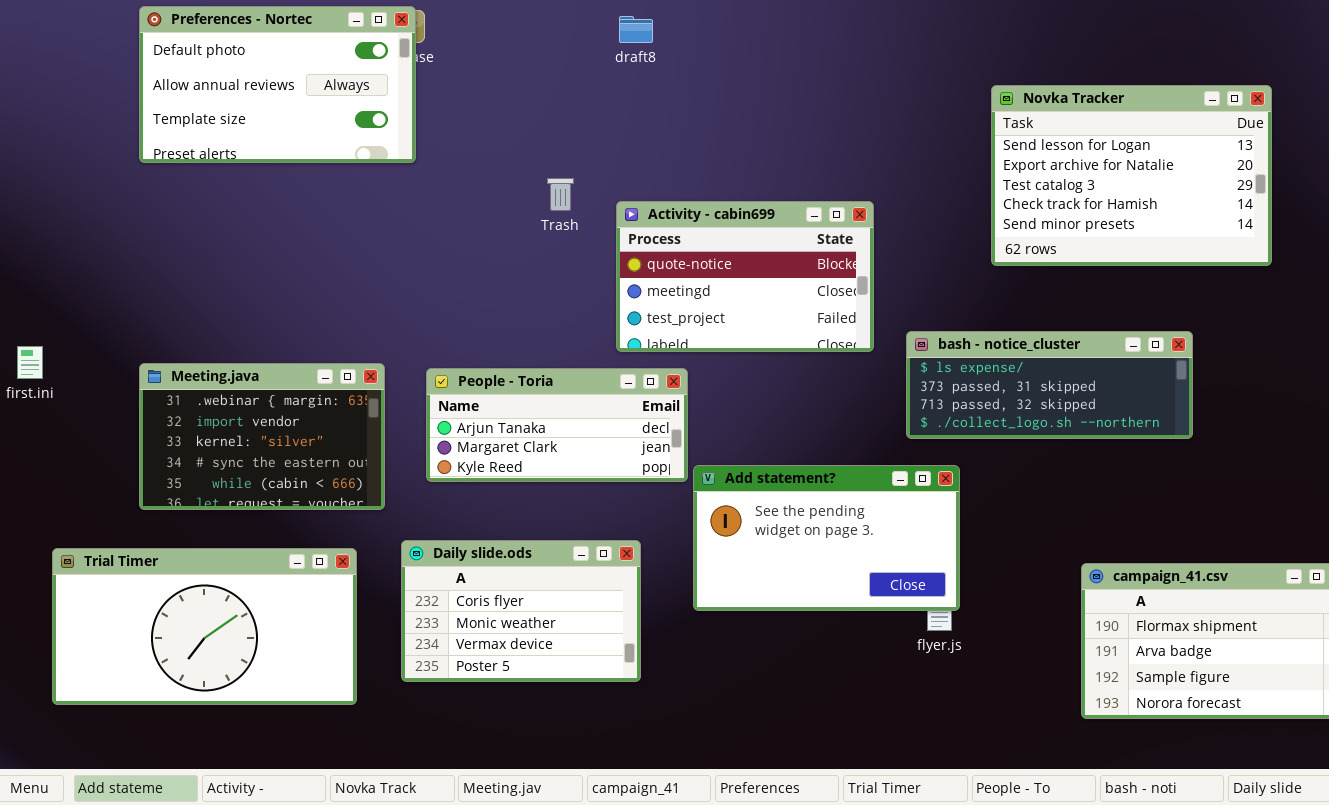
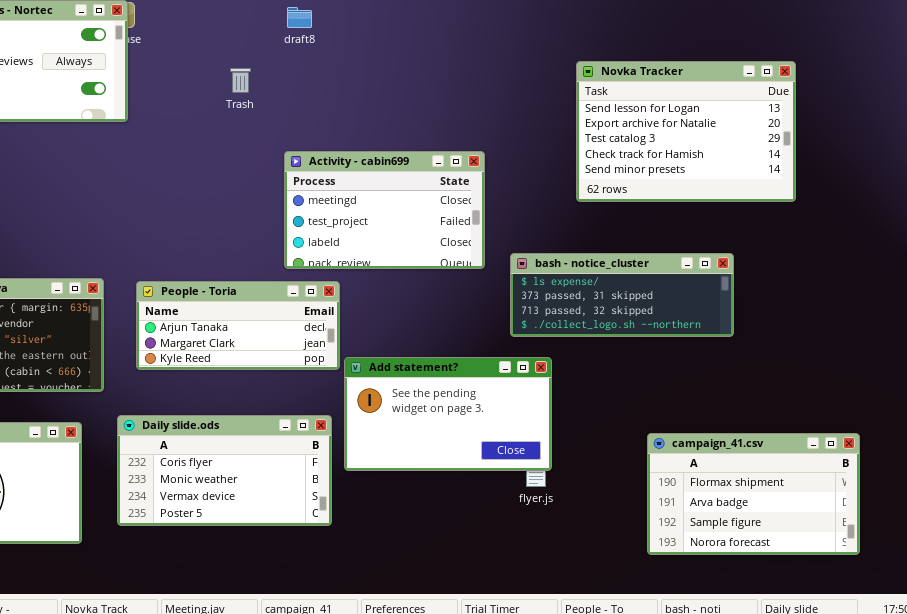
Trash: [547,178,574,211] -> [230,68,251,93], moved
Activity - cabin699: [616,201,874,352] -> [284,151,485,269], scrolled down 1 row
Daily slide.ods: [401,540,641,682] -> [117,415,332,526], resized

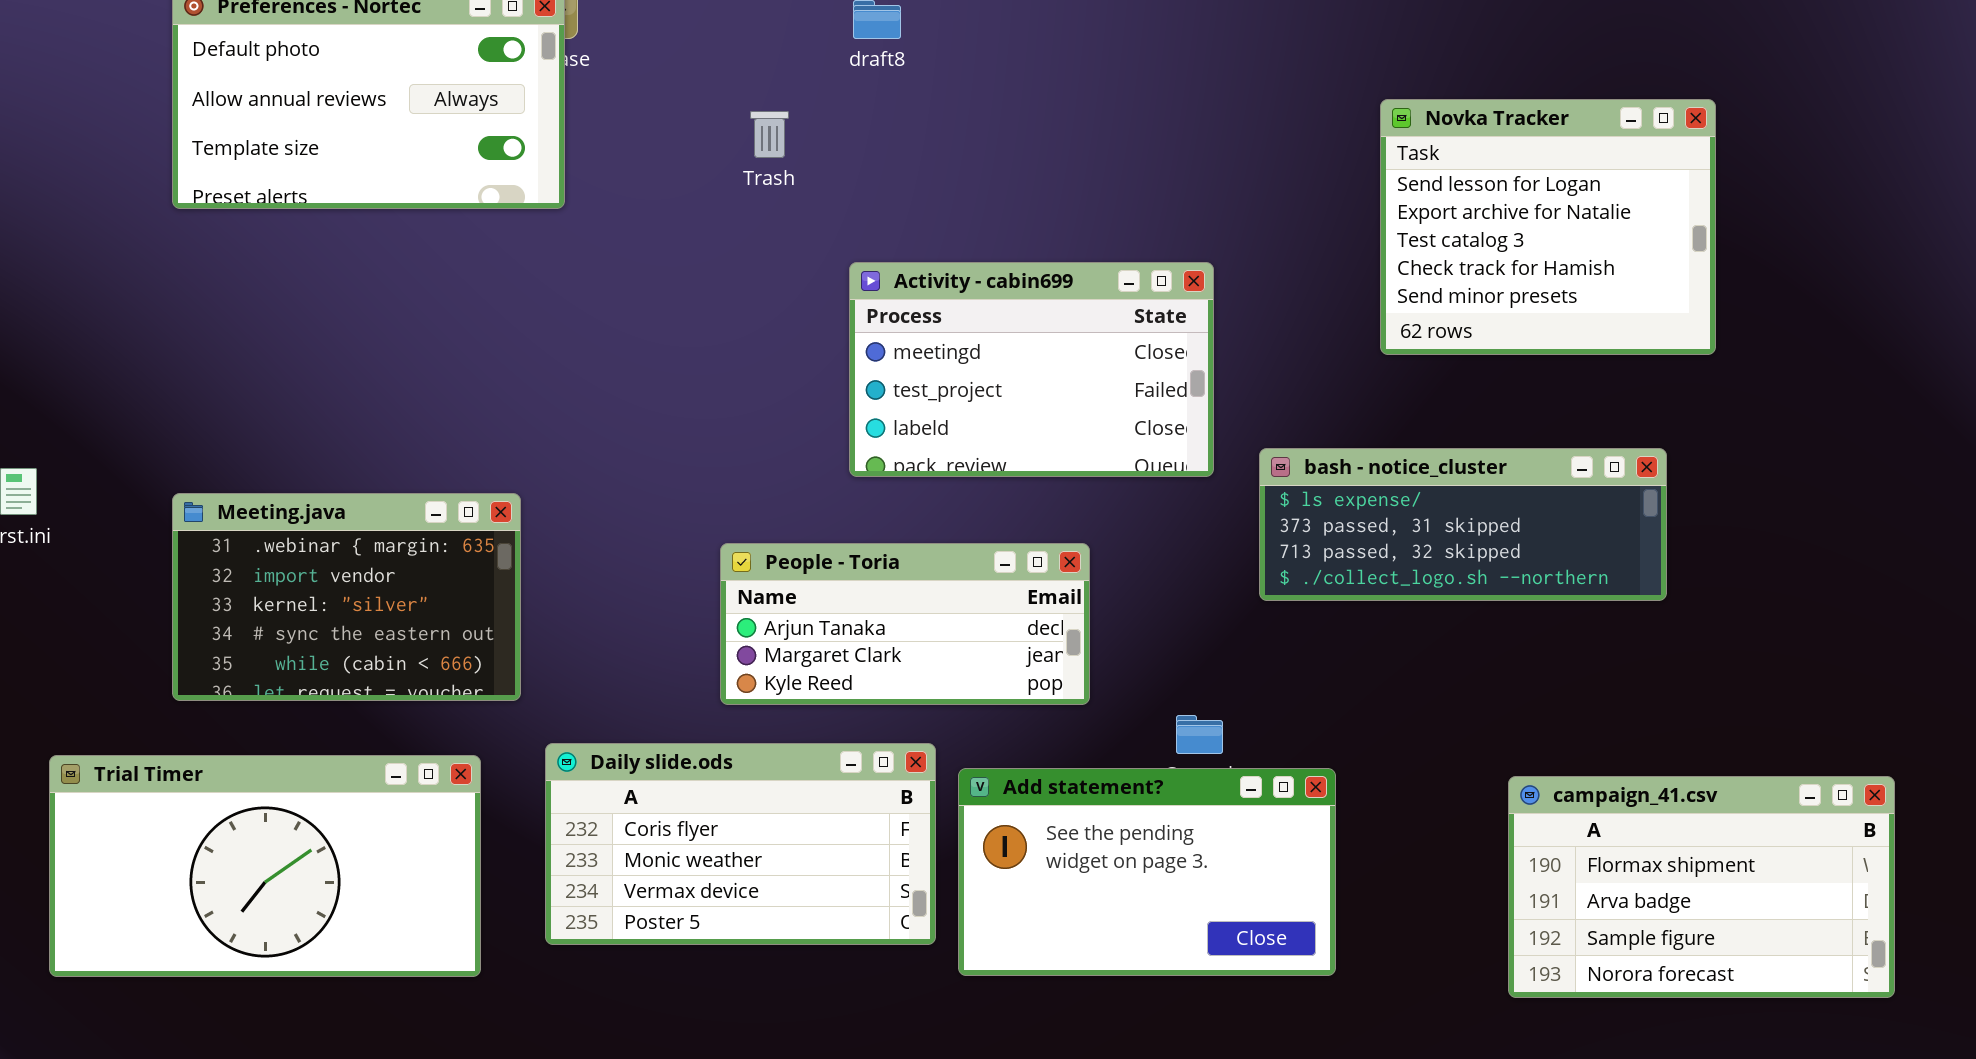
Novka Tracker: [576,61,796,202] -> [1380,99,1716,355], resized
People - Toria: [136,281,340,370] -> [720,543,1090,705], moved
Add statement?: [344,357,552,471] -> [958,768,1336,976], moved

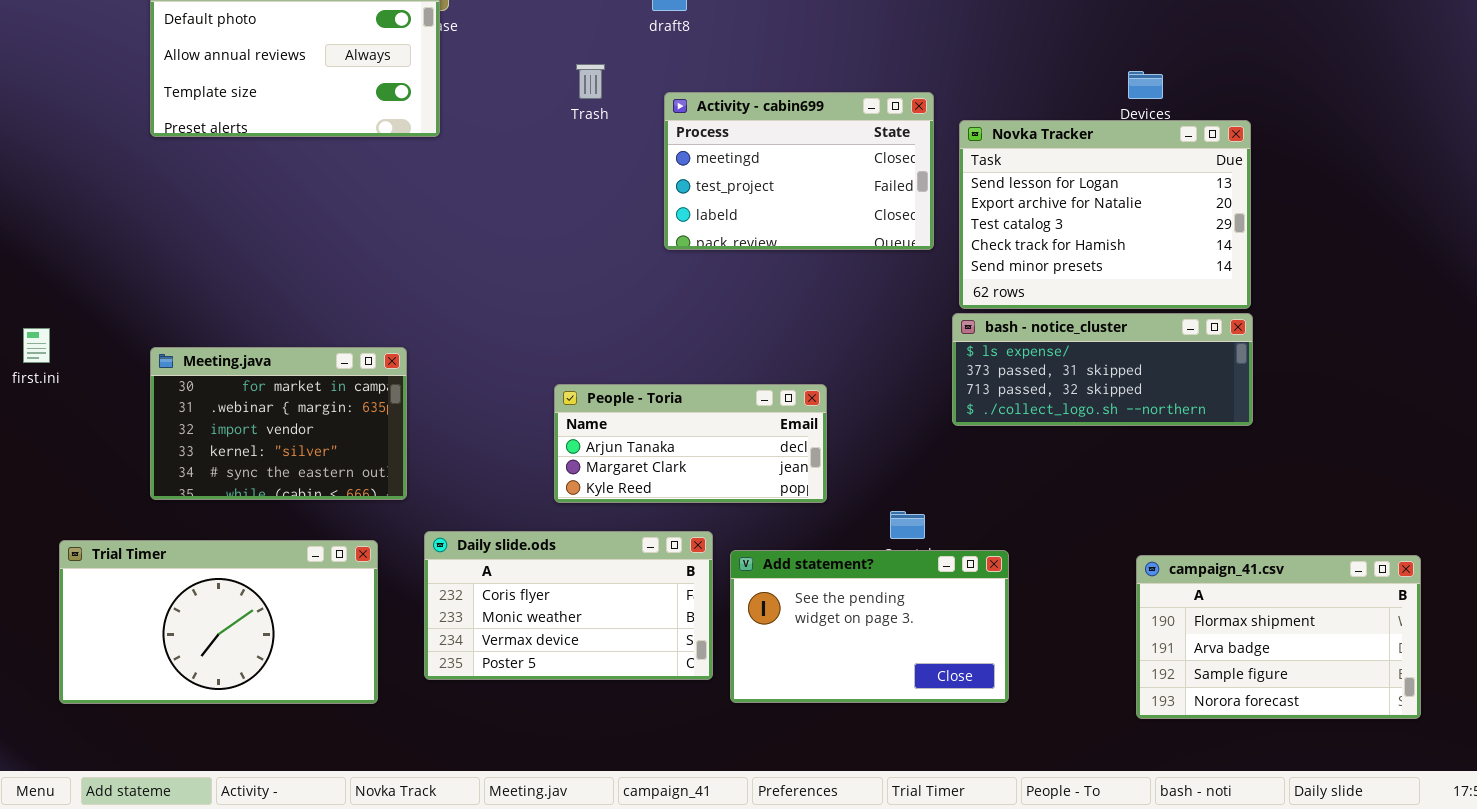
Novka Tracker: [1380,99,1716,355] -> [959,120,1251,309], moved, resized
Activity - cabin699: [849,262,1214,477] -> [664,92,934,250], moved
Meeting.java: [172,493,521,701] -> [150,347,407,500], scrolled up 1 row

